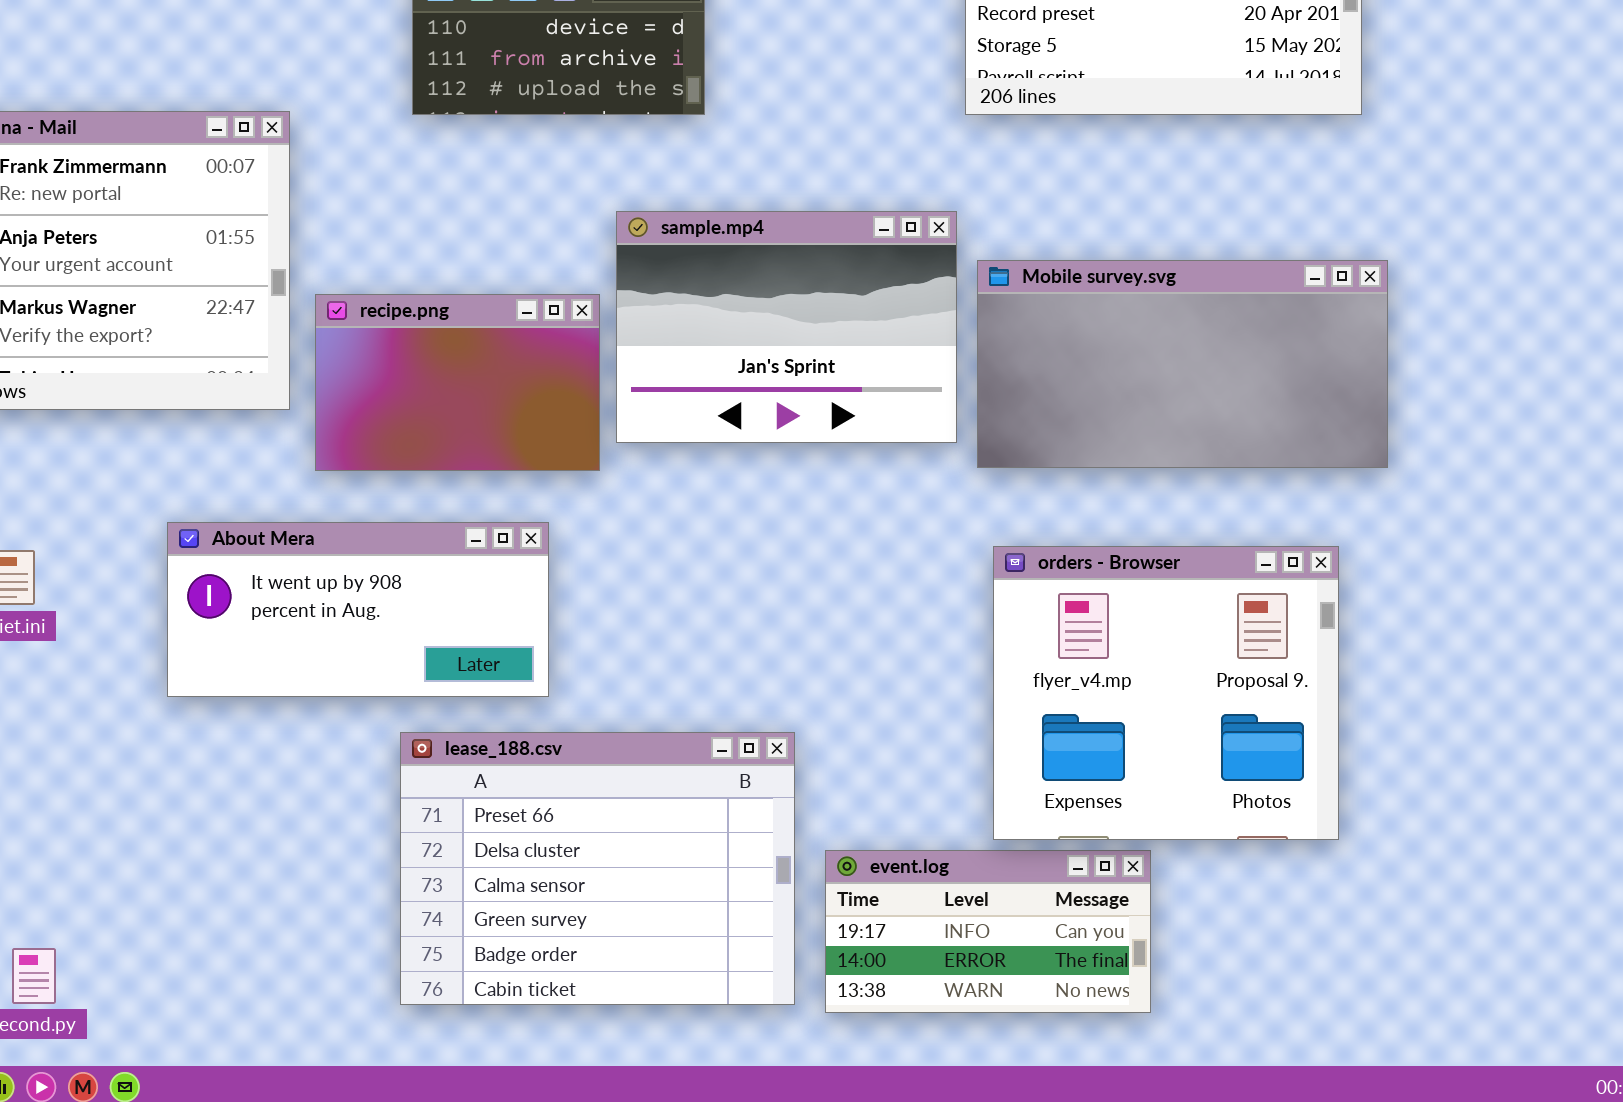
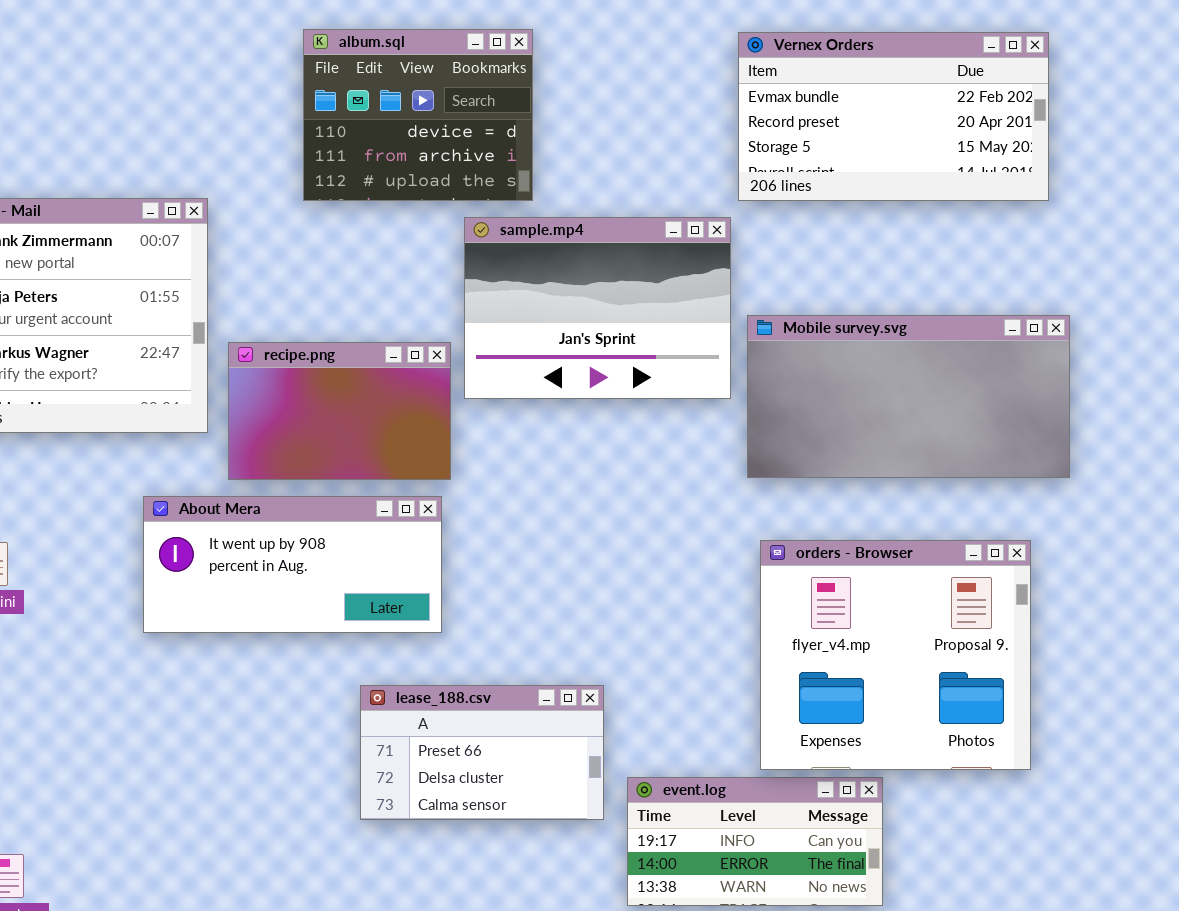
sample.mp4: [616,211,957,443] -> [464,217,731,399], moved
About Mera: [167,522,549,697] -> [143,496,442,633], moved
lease_188.csv: [400,732,795,1005] -> [360,685,604,820], resized

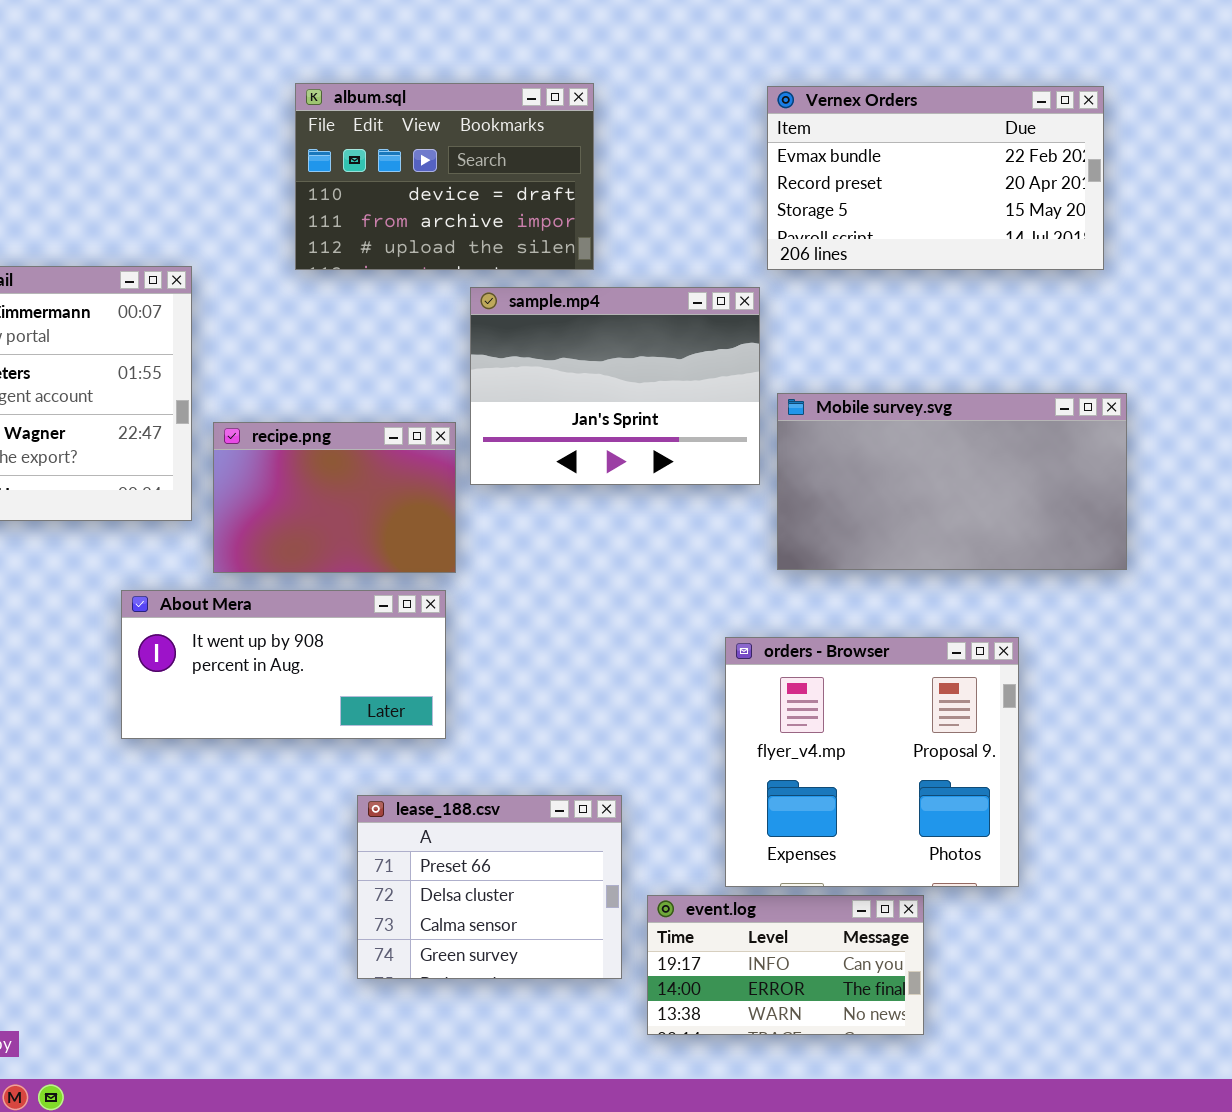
album.sql: [303,29,533,201] -> [295,83,594,270], resized
orders - Browser: [760,540,1031,770] -> [725,637,1019,887], moved
lease_188.csv: [360,685,604,820] -> [357,795,622,979], resized

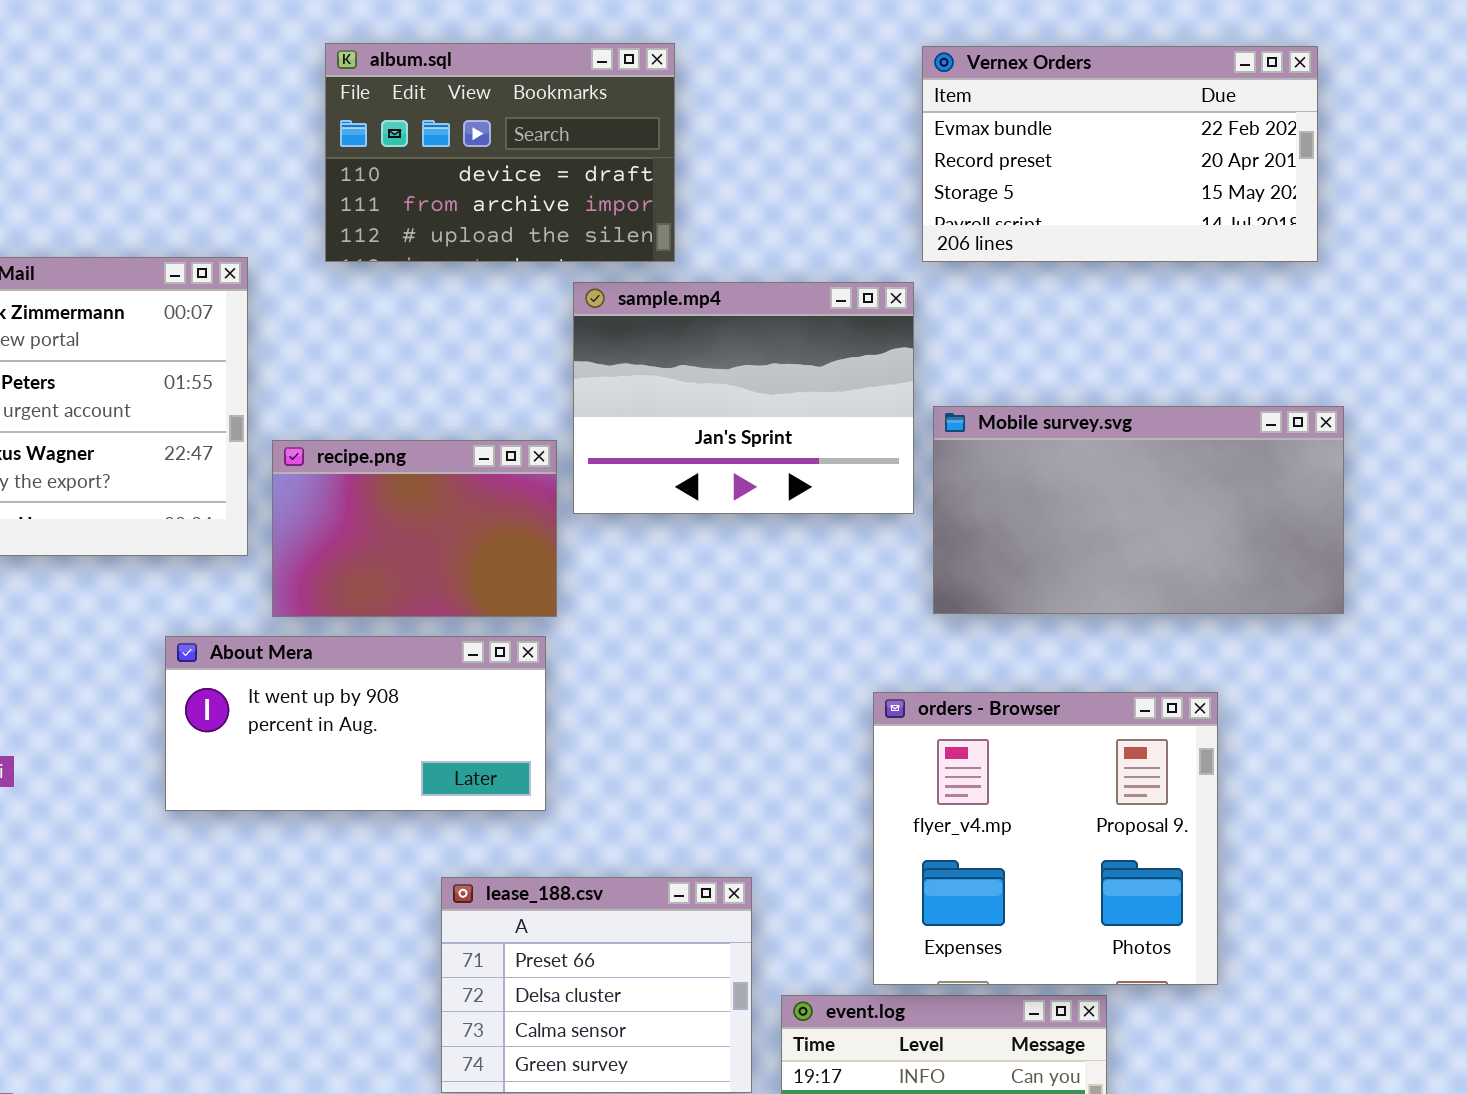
album.sql: [295,83,594,270] -> [325,43,675,262], moved

